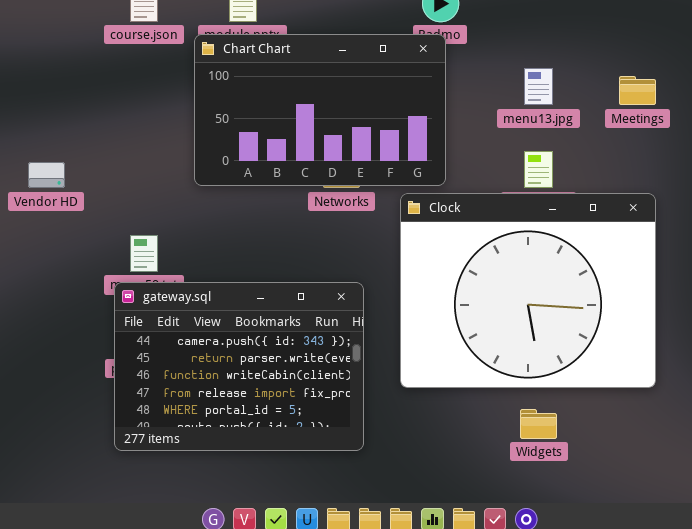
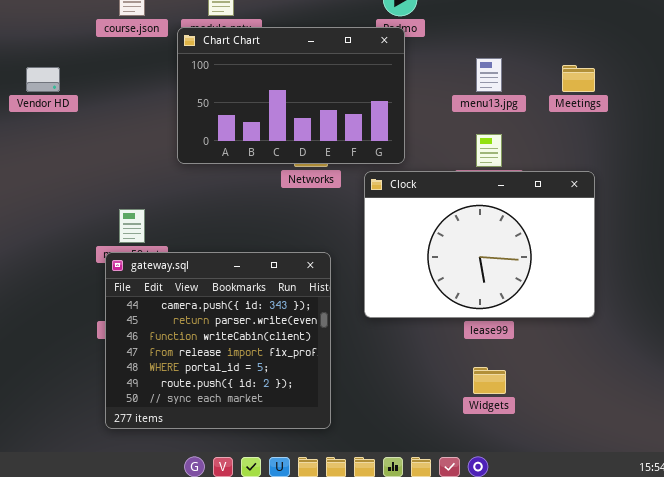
Vendor HD: [28,162,65,188] -> [26,67,60,92], moved
Clock: [400,193,656,388] -> [364,171,595,318], resized
gateway.sql: [114,282,364,451] -> [105,252,331,429], resized

